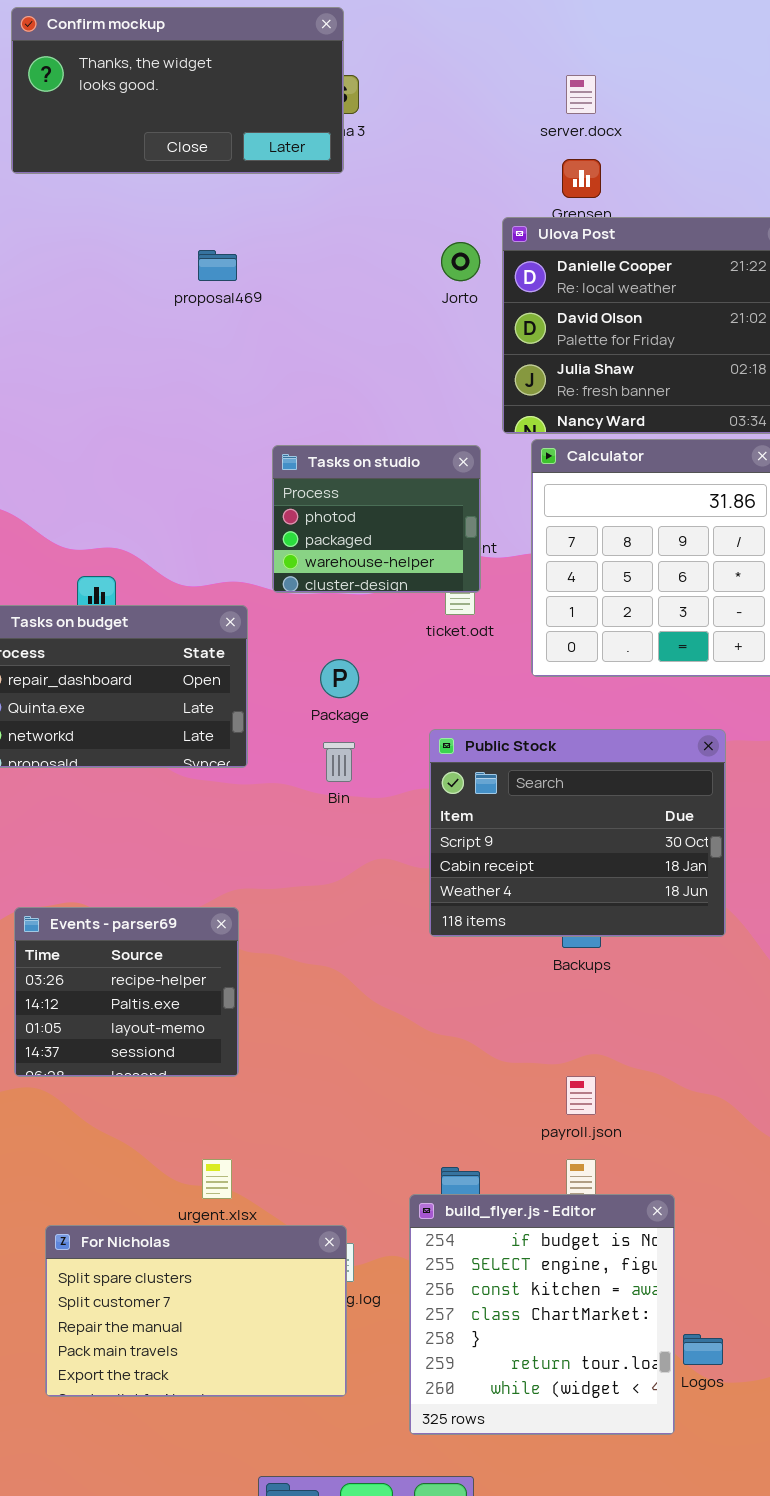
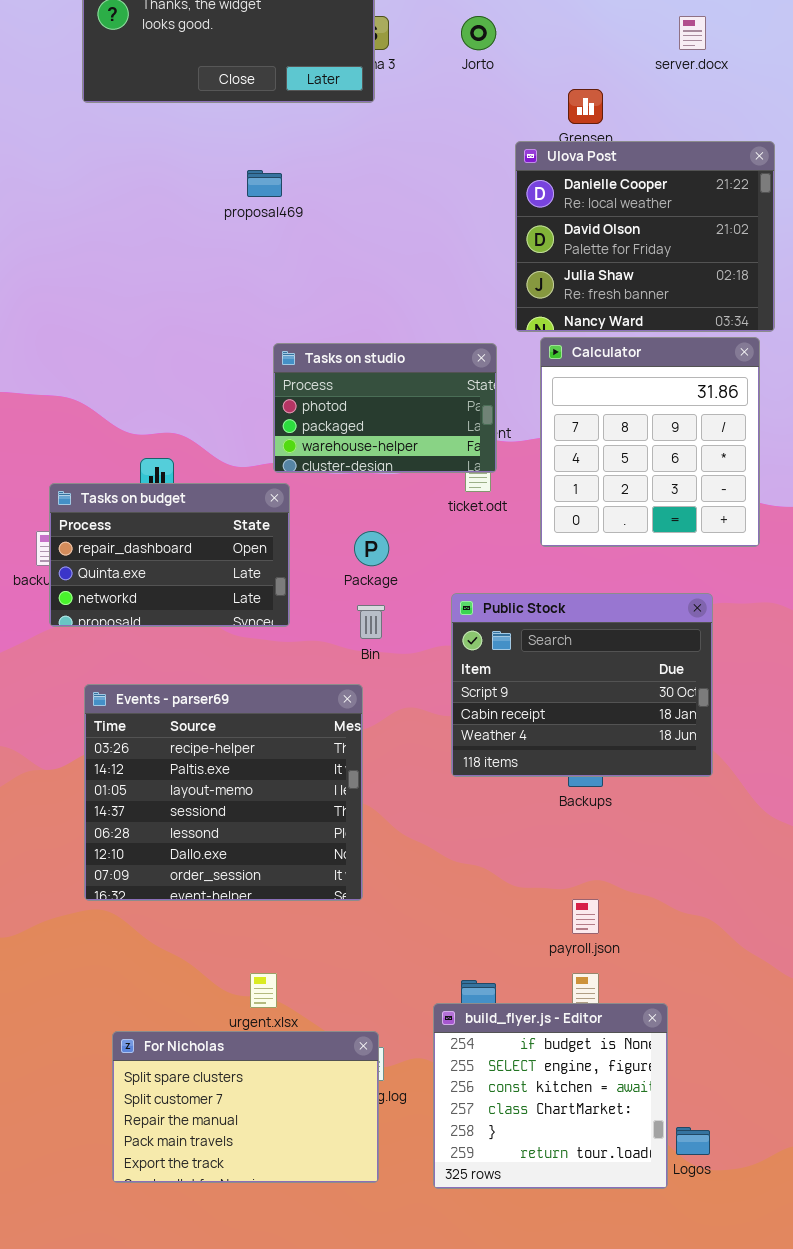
server.docx: [566,75,596,114] -> [679,16,706,50], moved
Jorto: [441,242,480,281] -> [461,16,496,50], moved
Tasks on studio: [272,445,481,593] -> [273,343,497,473], resized
Events - parser69: [14,907,239,1077] -> [84,684,363,901], resized
build_flyer.js - Editor: [409,1194,675,1435] -> [433,1003,668,1189], resized

